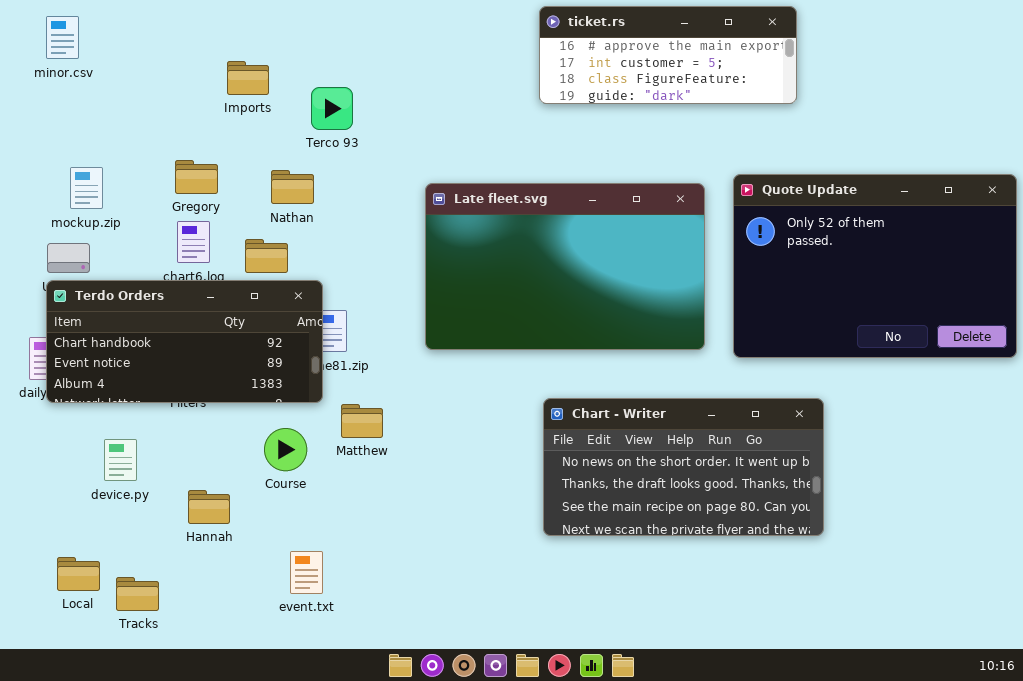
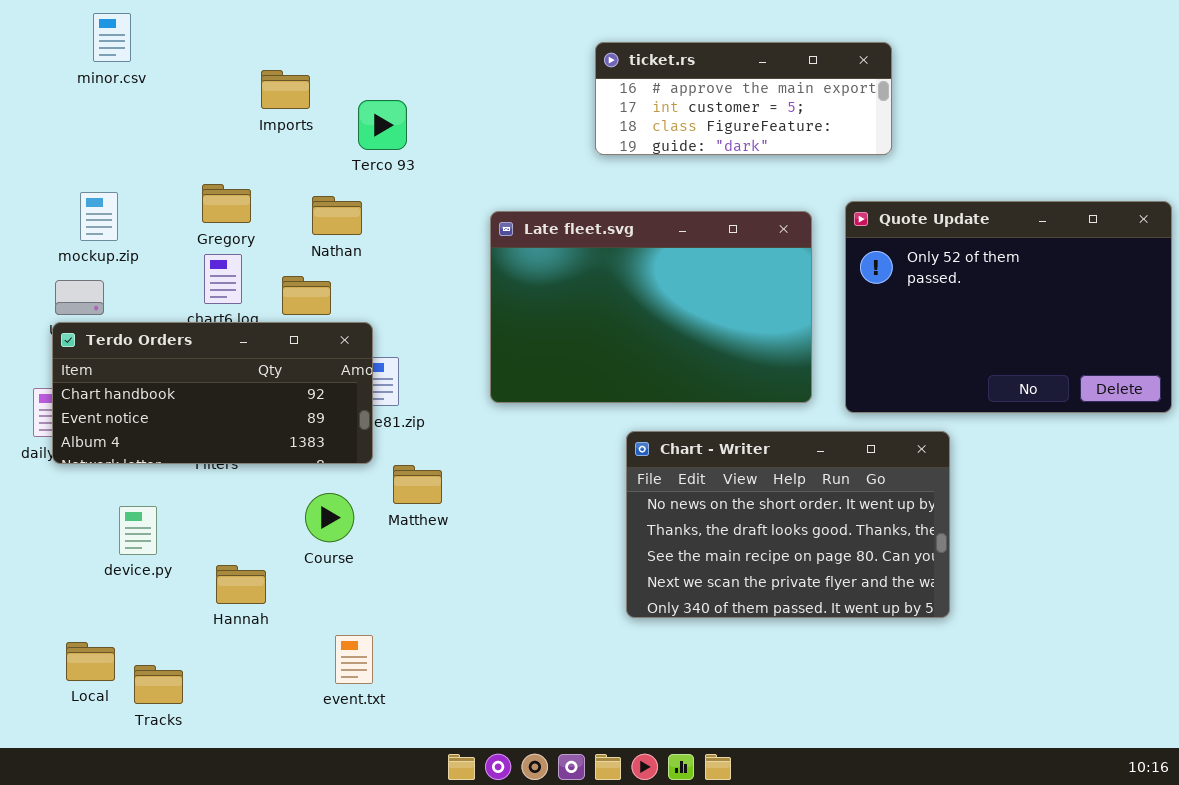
ticket.rs: [539,6,797,104] -> [595,42,892,155], moved
minor.csv: [46,16,79,59] -> [93,13,131,62], moved
Chart - Writer: [543,398,824,536] -> [626,431,950,618], resized

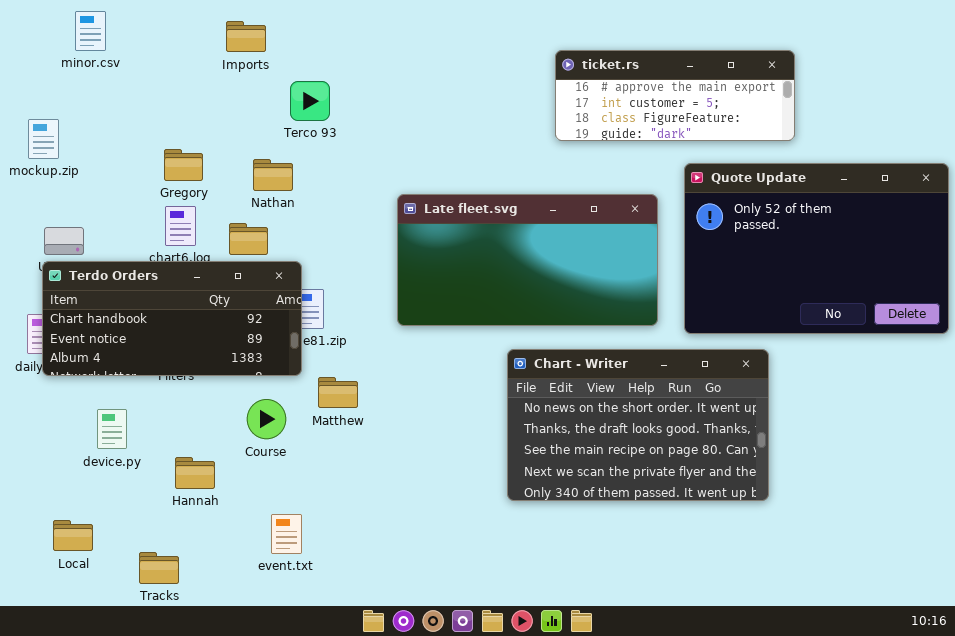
ticket.rs: [595,42,892,155] -> [555,50,795,141], moved
Imports: [261,70,310,109] -> [226,21,266,52], moved
mockup.zip: [80,192,118,241] -> [28,119,59,159], moved
Late fleet.svg: [490,211,812,403] -> [397,194,658,326], resized
Tracks: [134,665,183,704] -> [139,552,179,584], moved

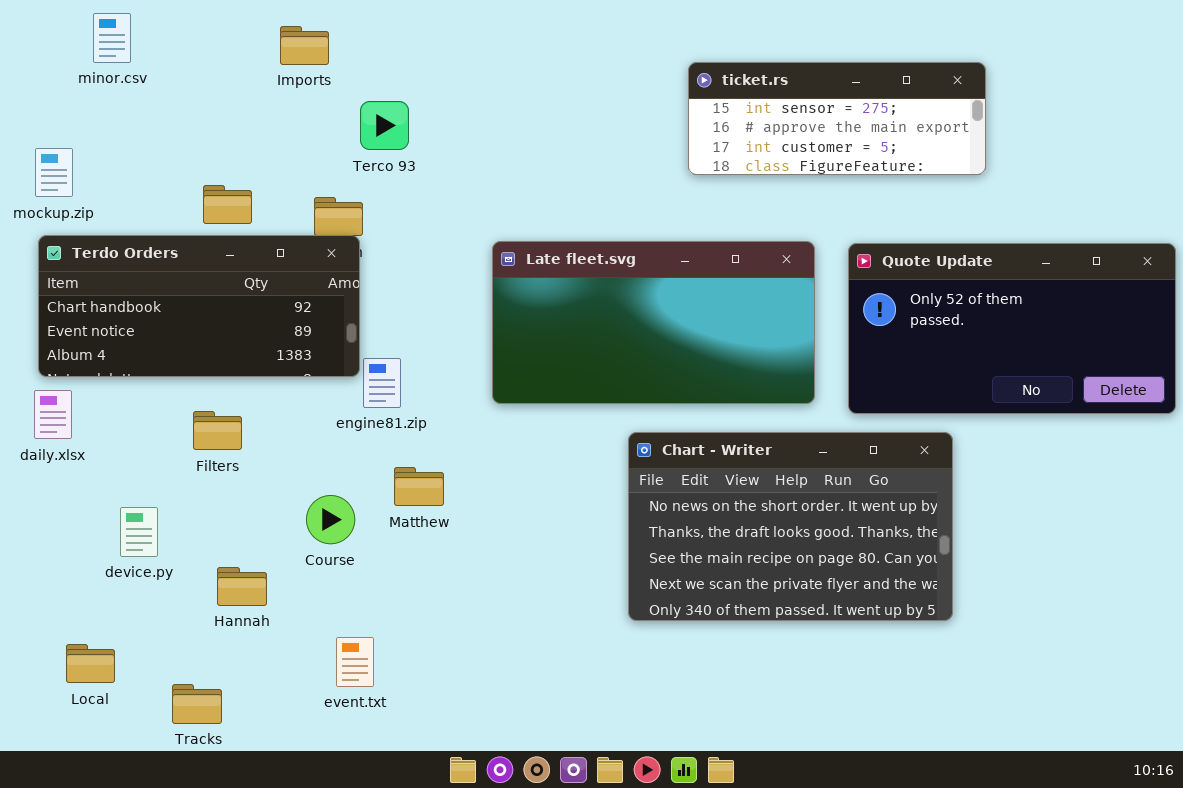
ticket.rs: [555,50,795,141] -> [688,62,986,175], scrolled up 1 row
Quote Update: [684,163,949,334] -> [848,243,1176,414], resized
Terdo Orders: [42,261,302,376] -> [38,235,360,377], moved

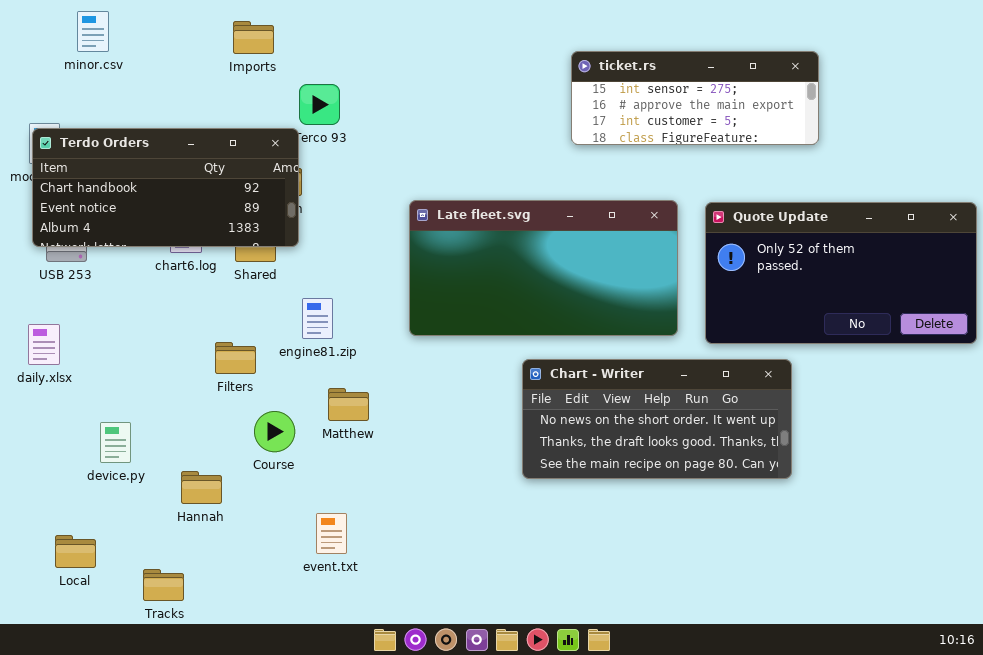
Terdo Orders: [38,235,360,377] -> [32,128,299,247], moved
Filters: [193,411,242,450] -> [215,342,256,374], moved
Chart - Writer: [628,432,953,621] -> [522,359,792,479], resized
event.txt: [336,637,374,687] -> [316,513,347,554], moved

